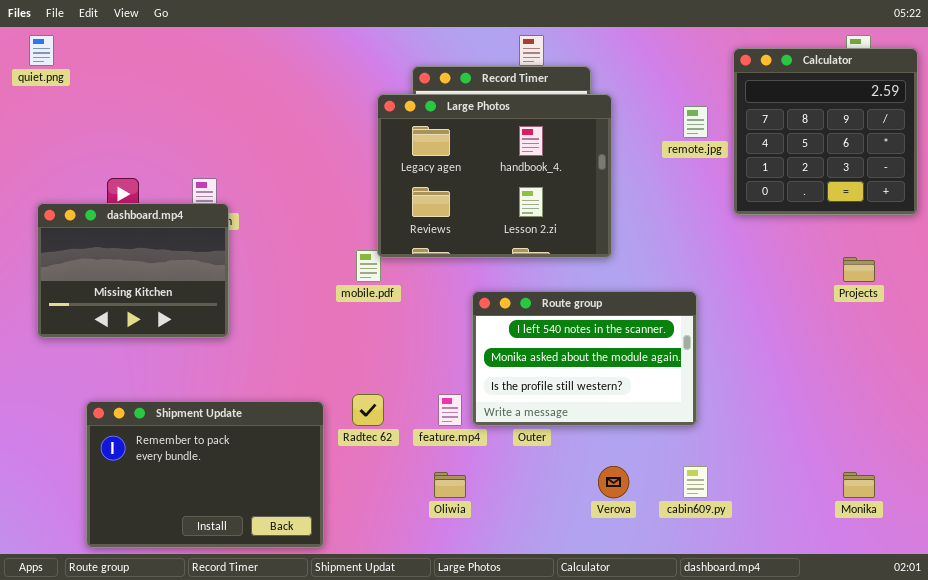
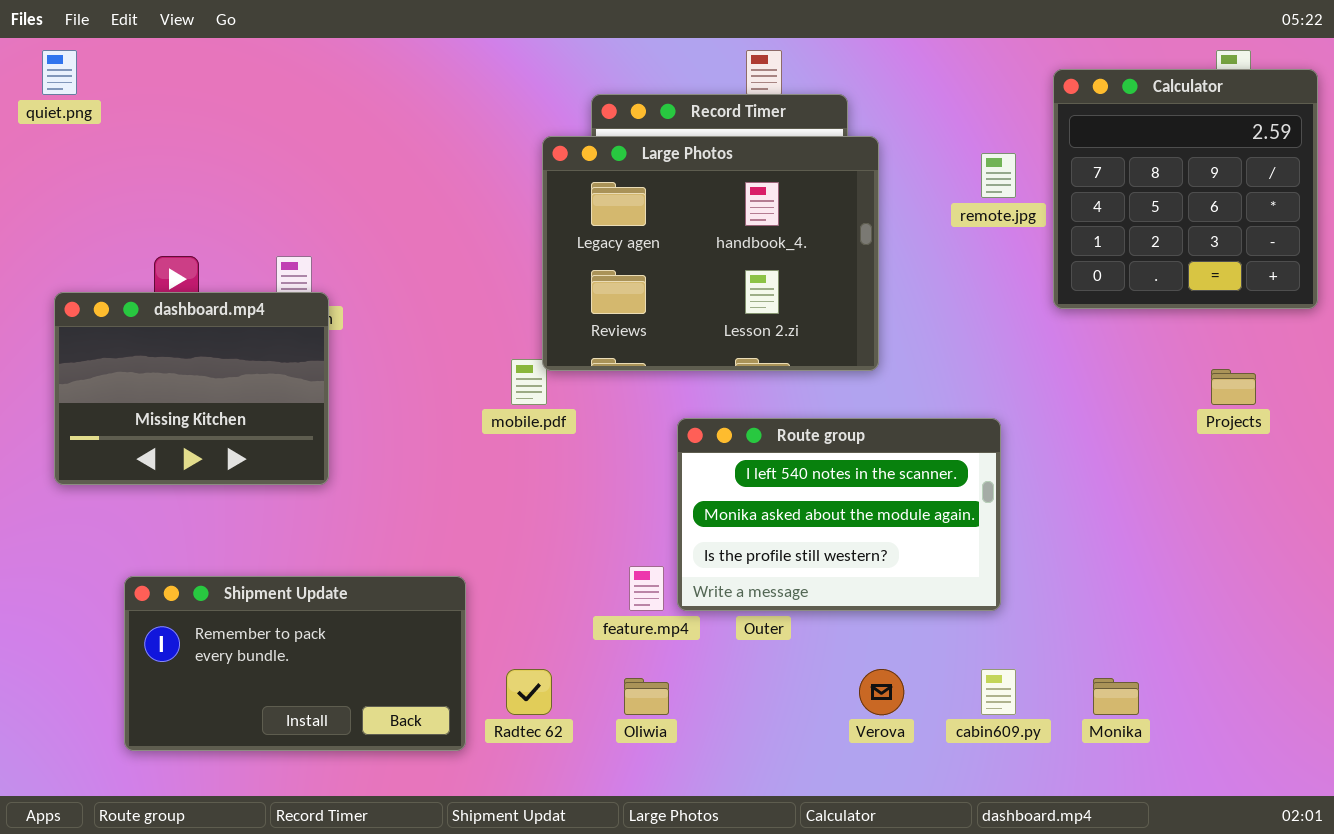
Radtec 62: [352,394,384,426] -> [506,669,552,715], moved
Shipment Update: [86,401,324,548] -> [124,576,466,751], resized
Monika: [843,472,875,498] -> [1093,678,1139,715], moved

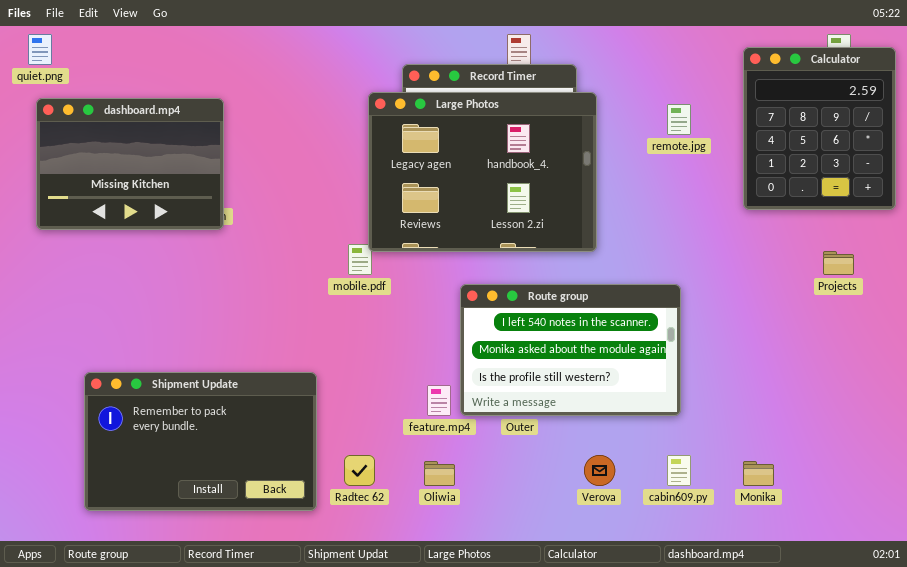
Calculator: [1053,69,1318,309] -> [743,47,896,210], resized
dashboard.mp4: [54,292,329,485] -> [36,98,224,230], moved
Shipment Update: [124,576,466,751] -> [84,372,317,511], resized

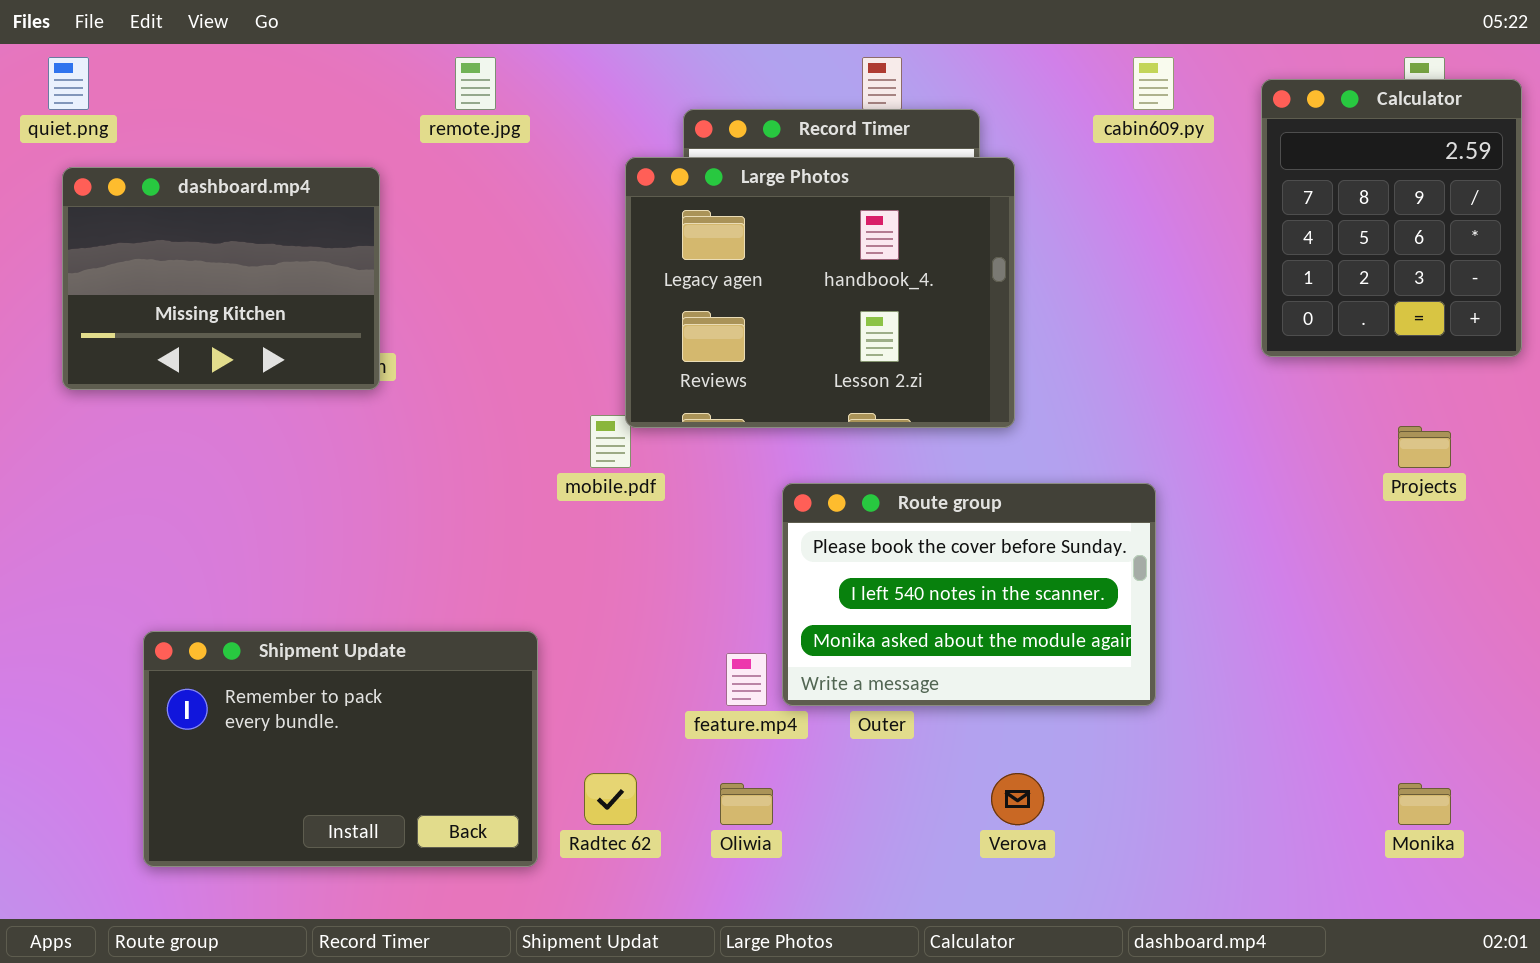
remote.jpg: [667,104,691,135] -> [455,57,496,110], moved
Route group: [460,284,681,416] -> [782,483,1156,706], scrolled up 1 row
cabin609.py: [667,455,691,486] -> [1133,57,1174,110], moved
Monika: [743,461,774,486] -> [1398,783,1451,825], moved

